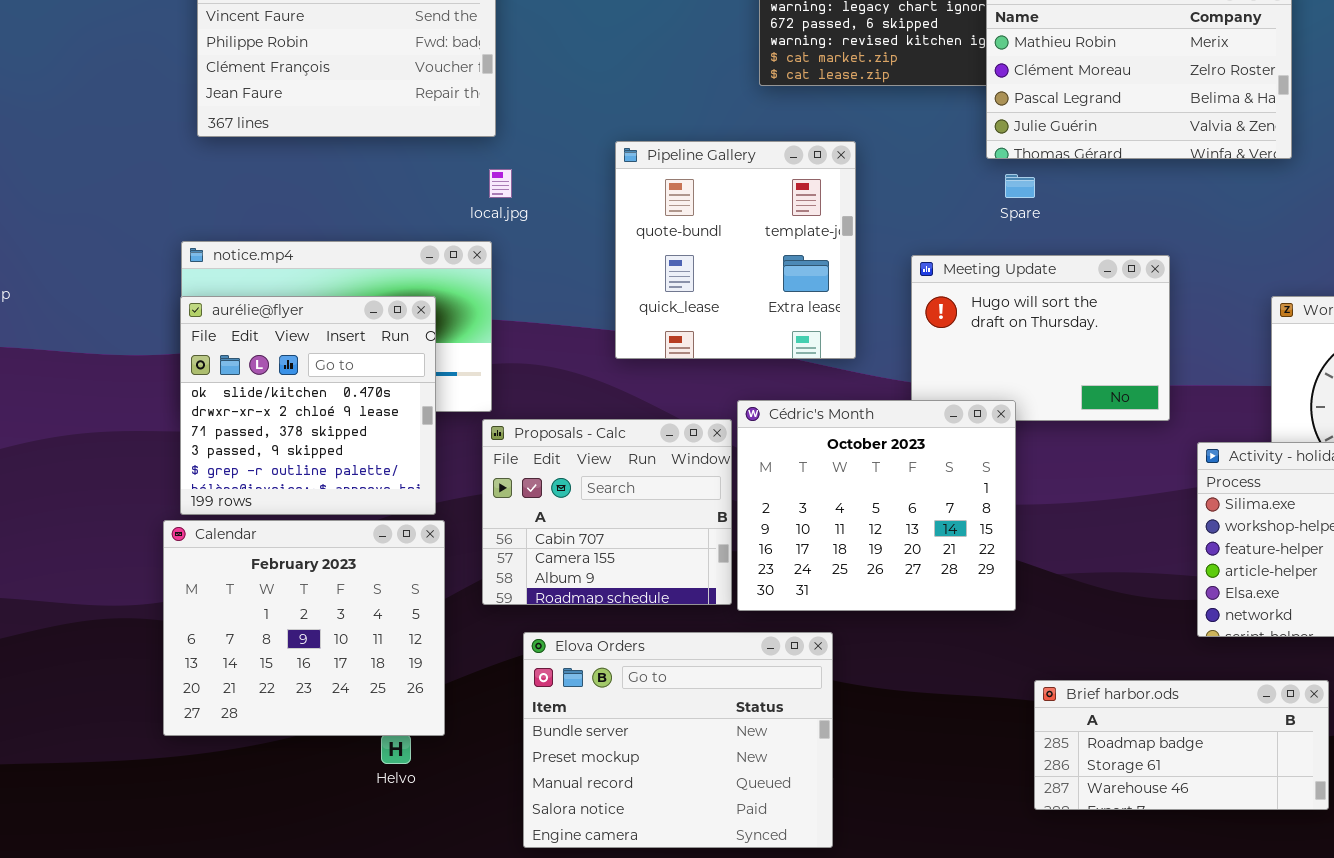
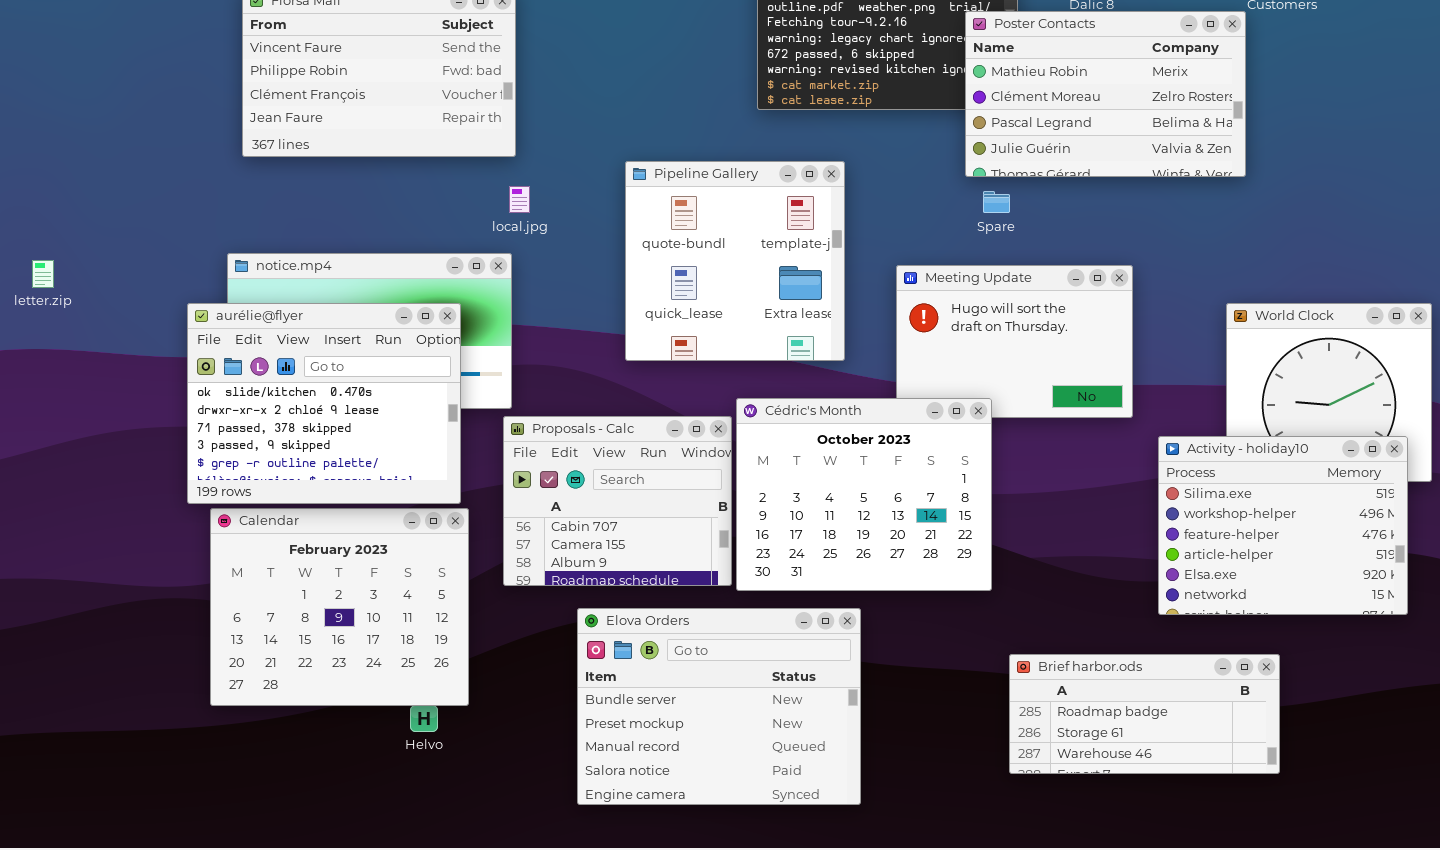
aurélie@flyer: [180,296,436,515] -> [187,303,461,504], resized
Elova Orders: [523,632,833,848] -> [577,608,861,805], moved

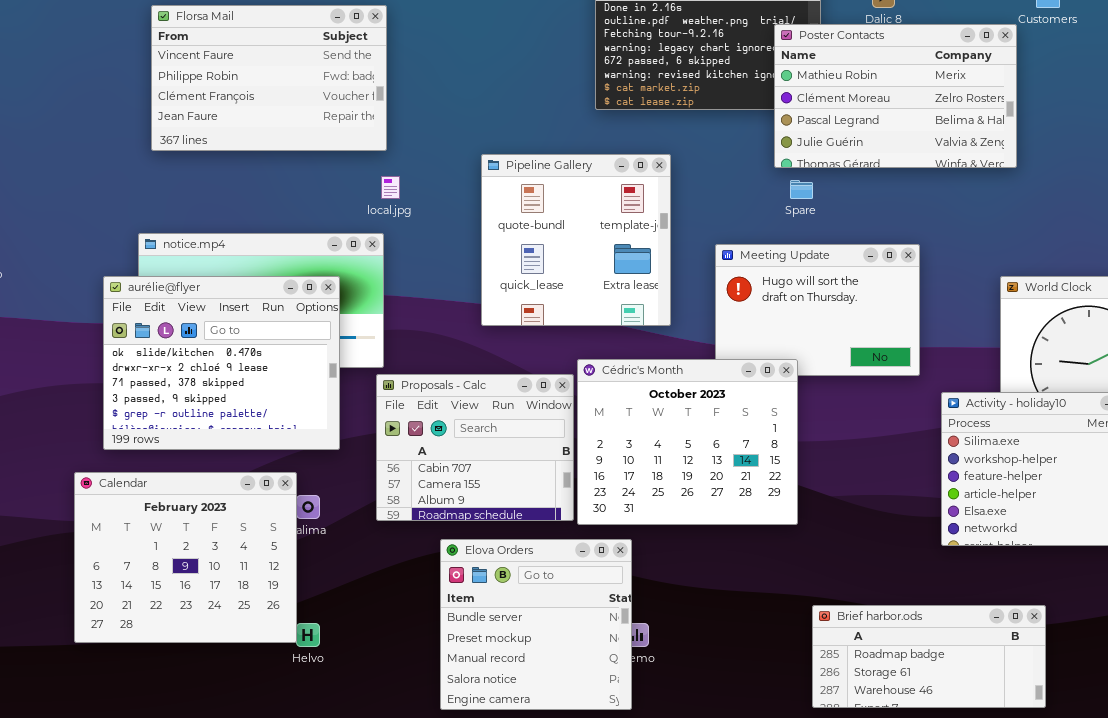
Calendar: [210,508,469,706] -> [74,472,297,643], moved
Elova Orders: [577,608,861,805] -> [440,539,632,710], resized
Brief harbor.ods: [1009,654,1280,774] -> [812,605,1046,708], moved

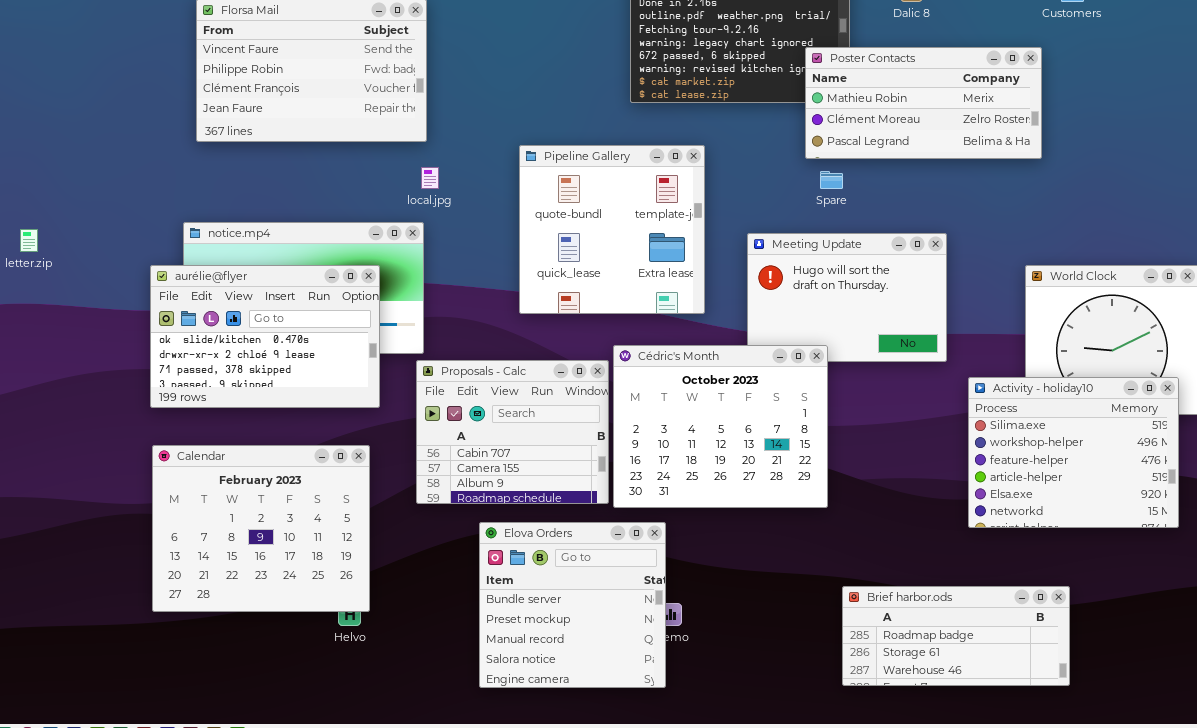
Poster Contacts: [774,24,1017,168] -> [805,47,1042,159], resized
aurélie@flyer: [103,276,340,450] -> [150,265,380,408], resized
Calendar: [74,472,297,643] -> [152,445,370,612], moved

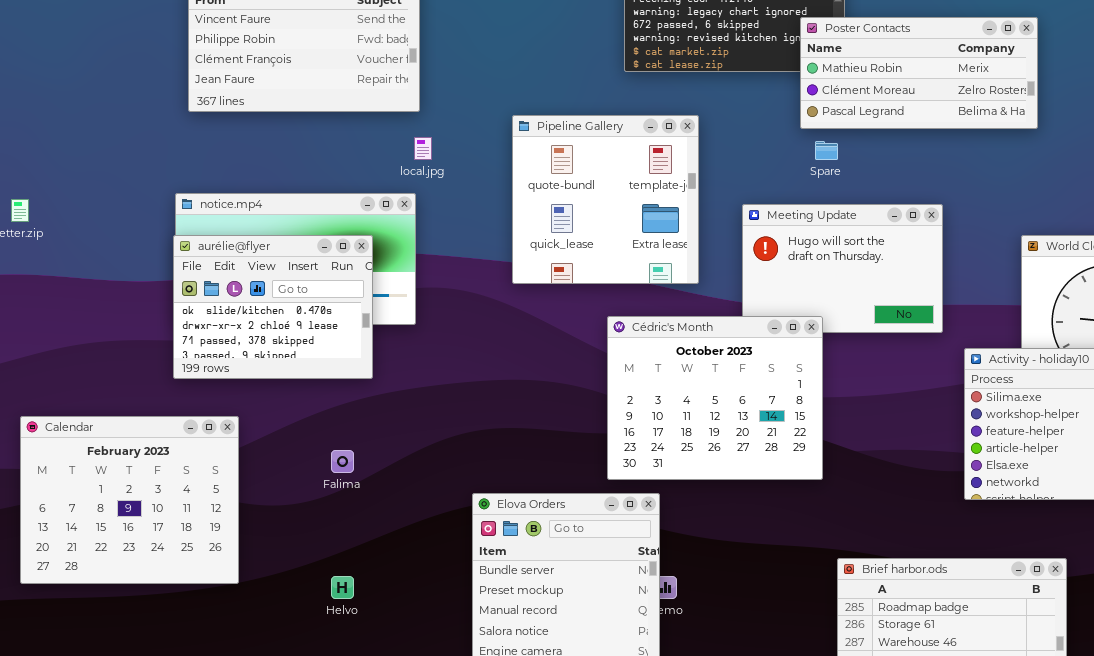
aurélie@flyer: [150,265,380,408] -> [173,235,373,379], resized
Proposals - Calc: [416,360,609,504] -> none, closed
Calendar: [152,445,370,612] -> [20,416,239,584], moved

